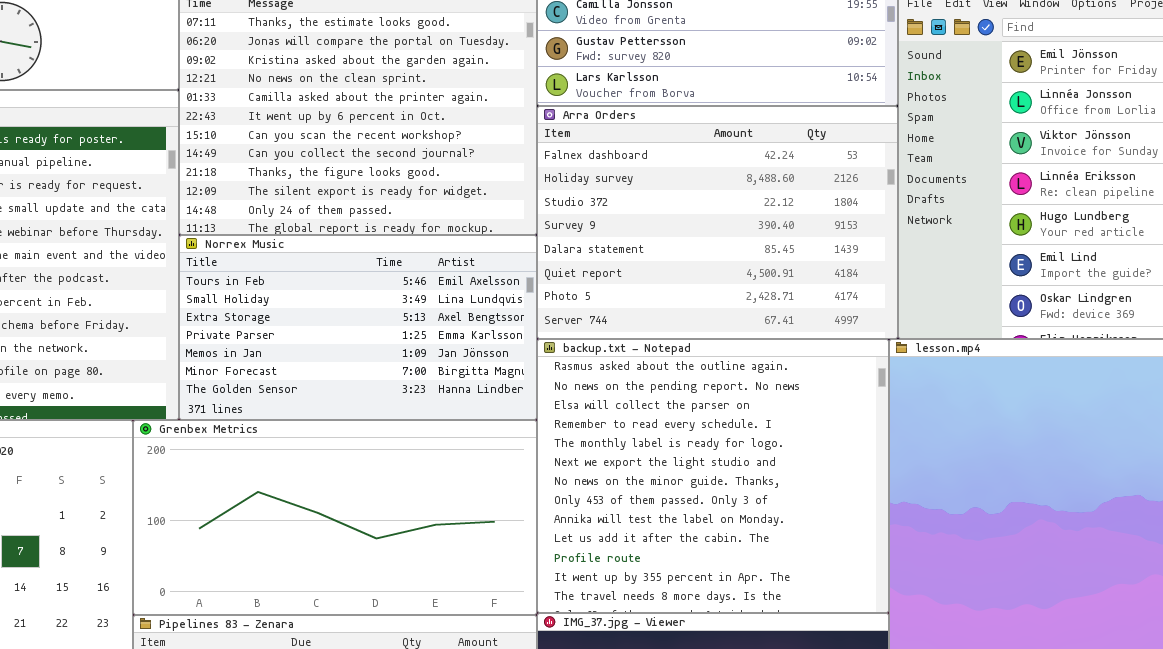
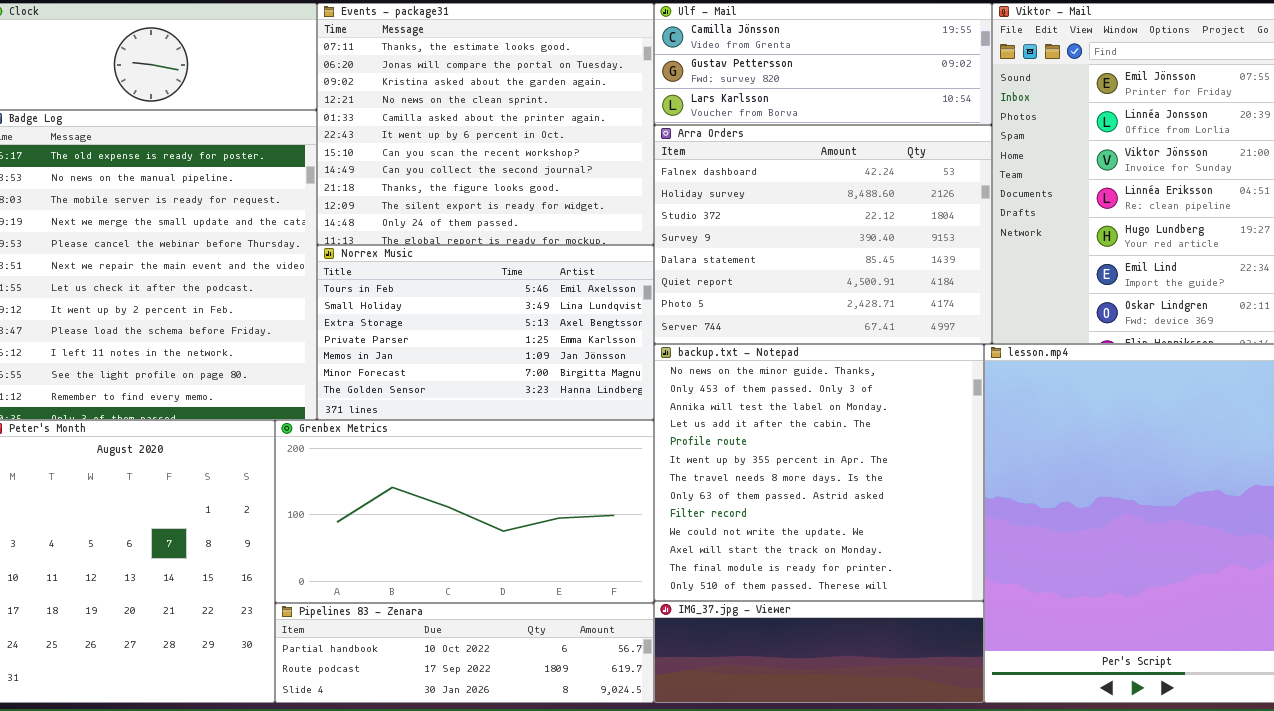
backup.txt - Notepad: [537,339,889,613] -> [654,344,984,601], scrolled down 6 rows

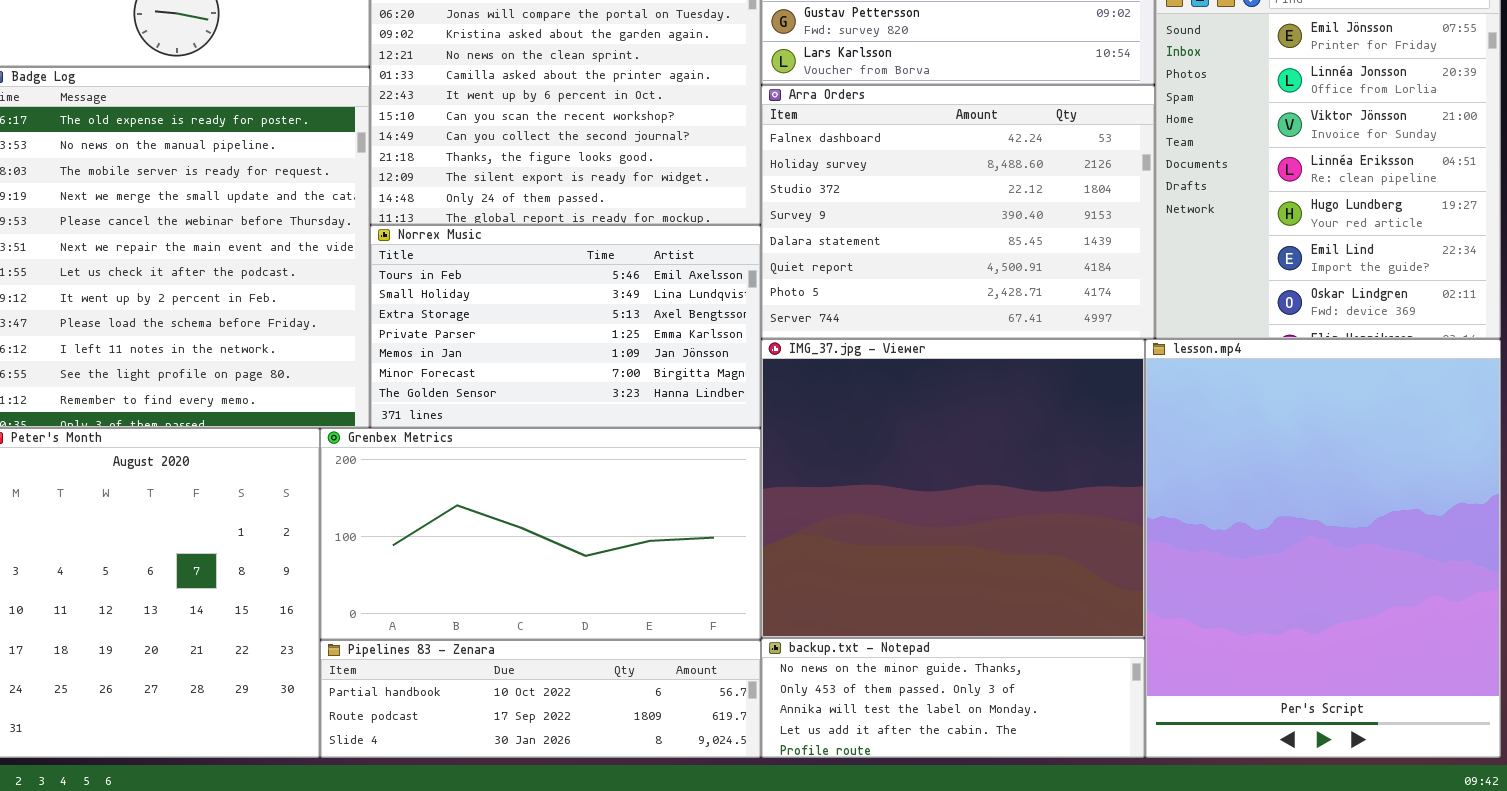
backup.txt - Notepad: [654,344,984,601] -> [761,638,1145,758], moved, resized
IMG_37.jpg - Viewer: [654,601,984,703] -> [761,339,1145,638], moved, resized

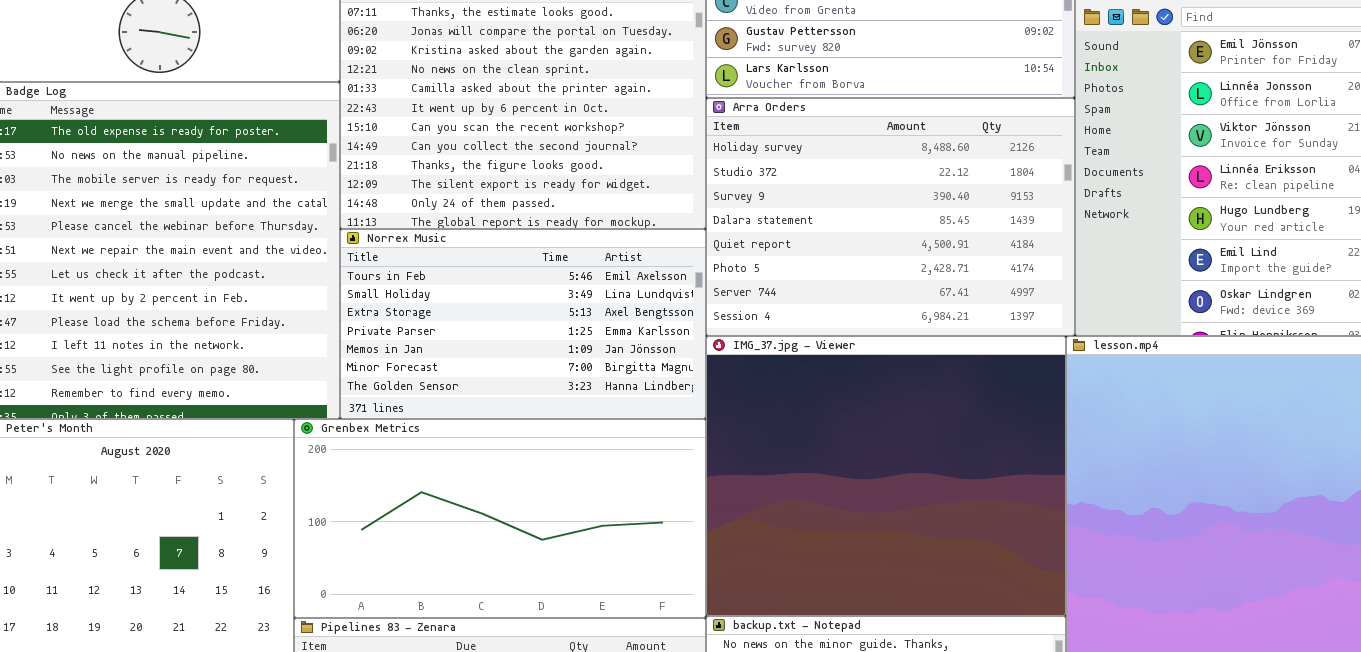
Arra Orders: [761,85,1155,339] -> [706,98,1075,336], scrolled down 1 row

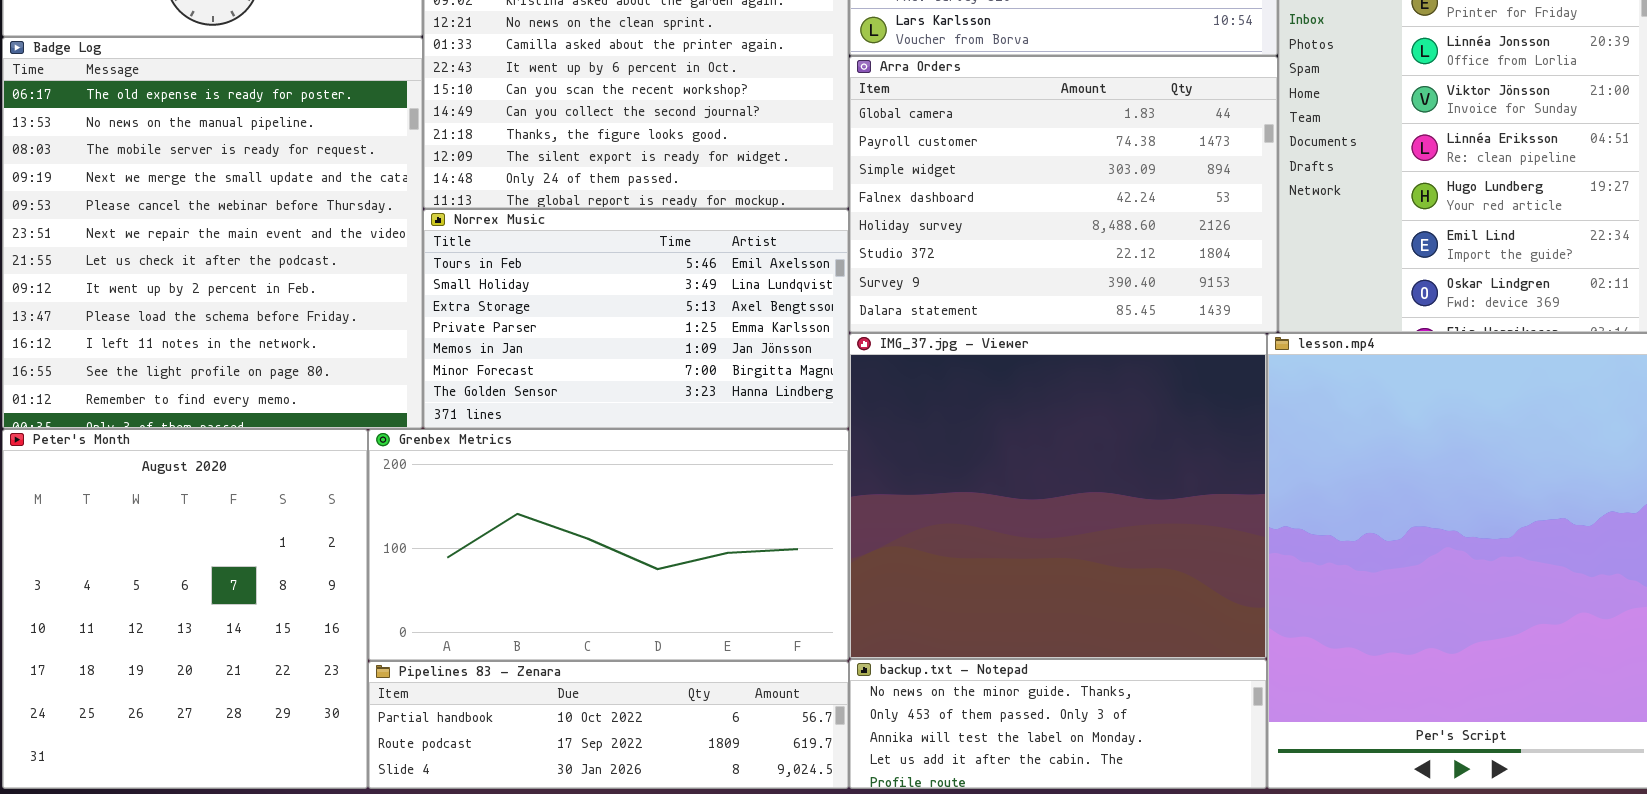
Arra Orders: [706,98,1075,336] -> [849,56,1278,333], scrolled up 4 rows

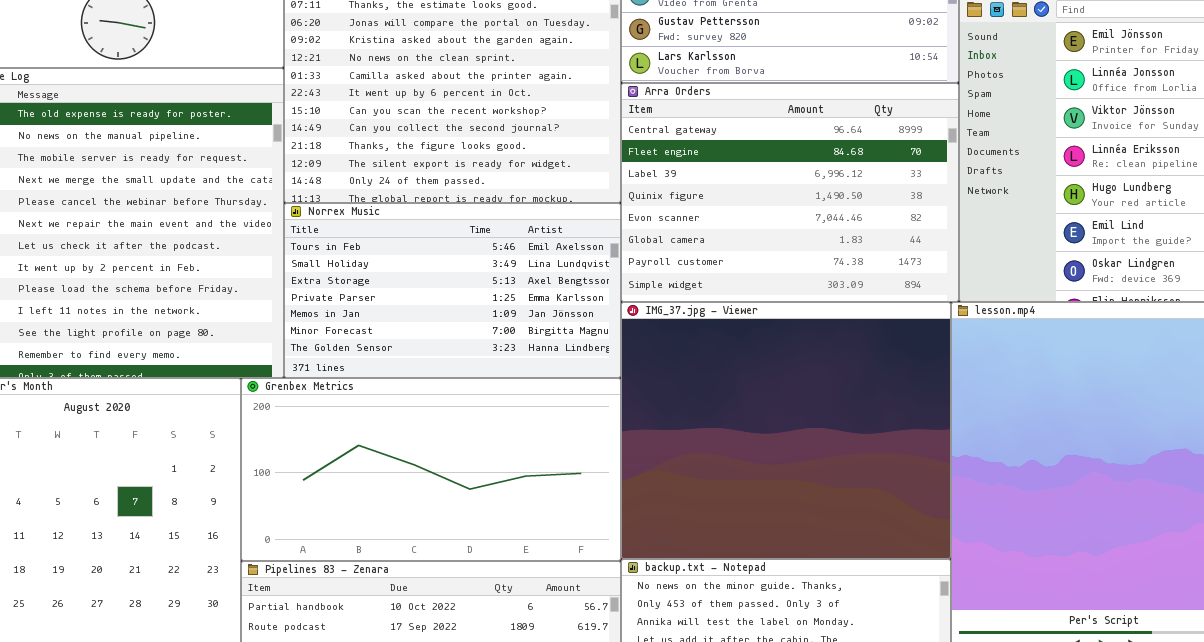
Arra Orders: [849,56,1278,333] -> [621,83,959,302], scrolled up 5 rows

